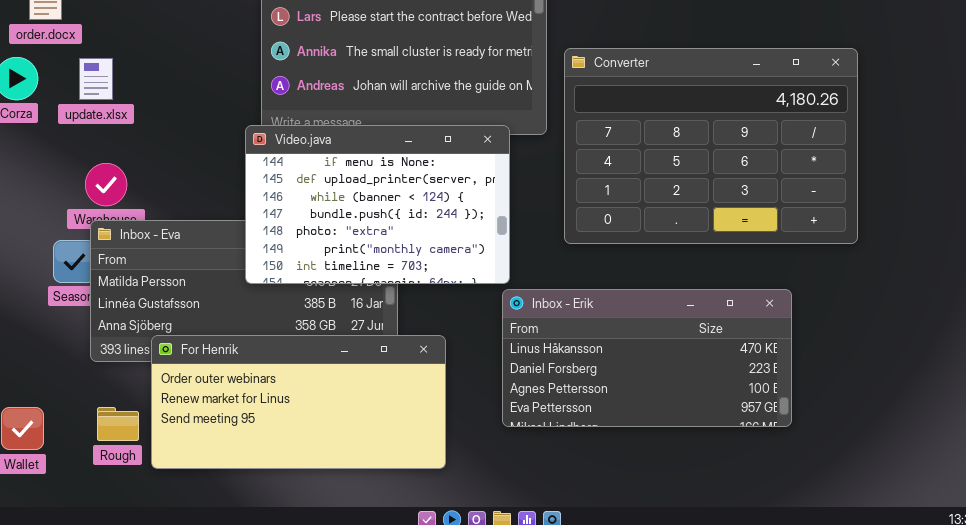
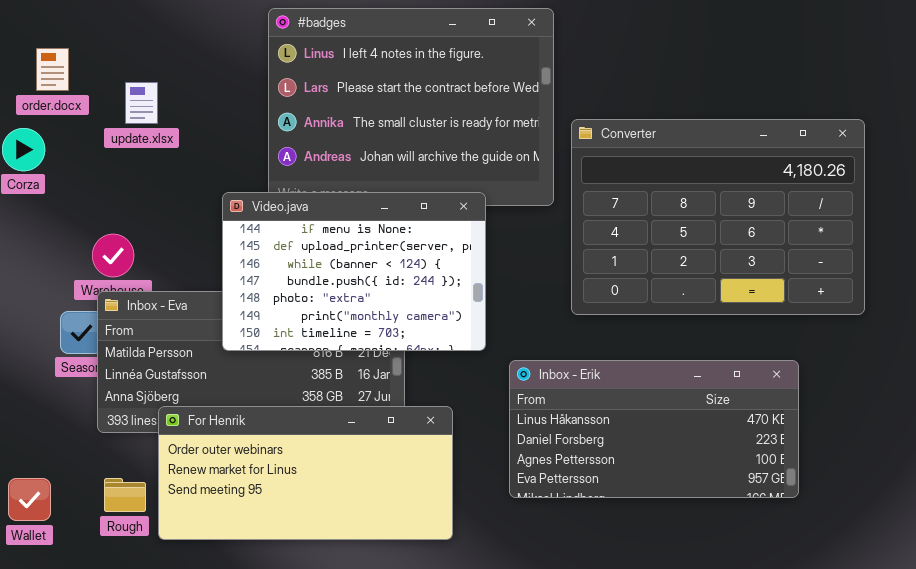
update.xlsx: [79,58,113,100] -> [125,82,158,124], moved
Video.java: [245,125,510,284] -> [222,192,486,351], moved

